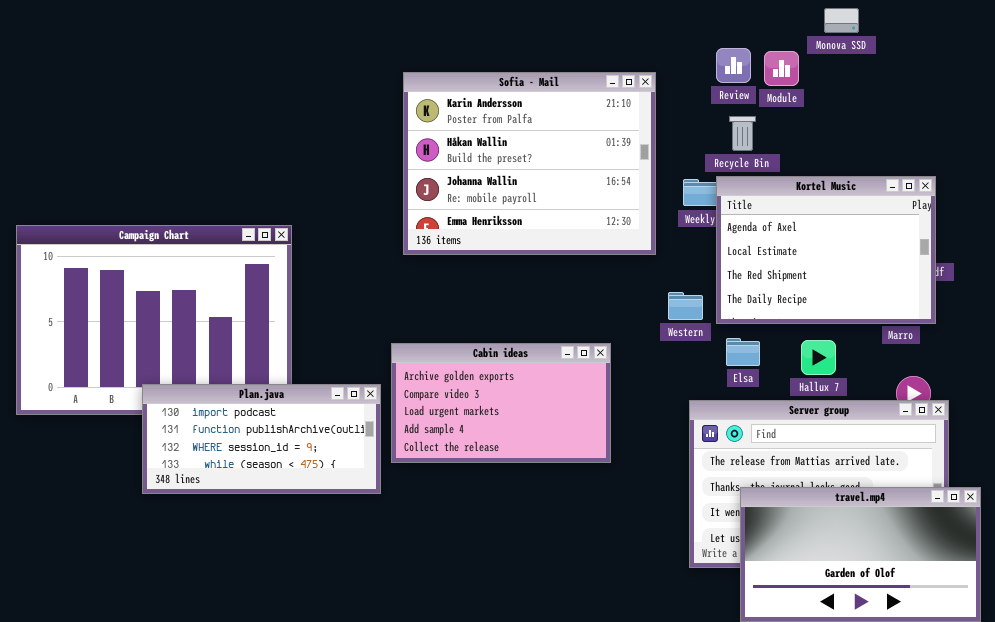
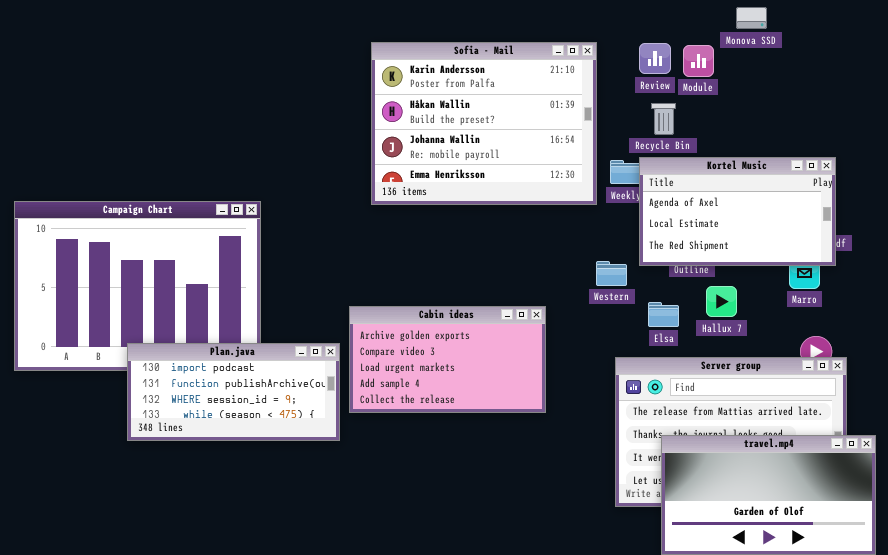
Sofia - Mail: [403,72,656,255] -> [371,42,597,205], moved
Kortel Music: [716,176,936,324] -> [639,157,836,266], resized
Hallux 7: [801,340,836,375] -> [706,286,737,317], moved

